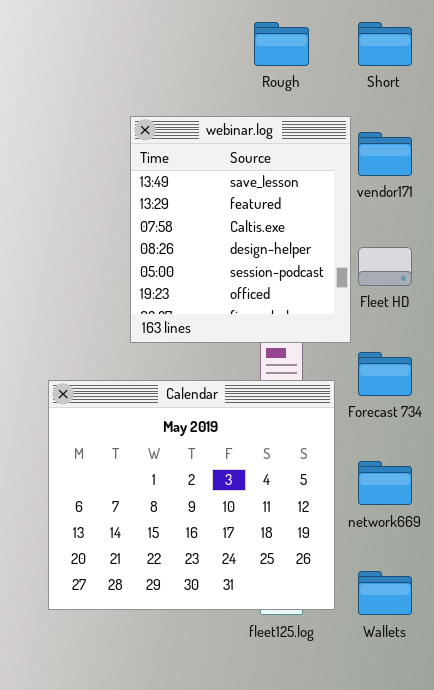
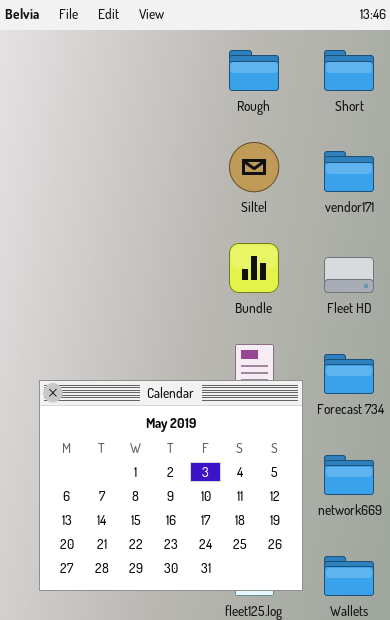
webinar.log: [130,116,351,343] -> none, closed

